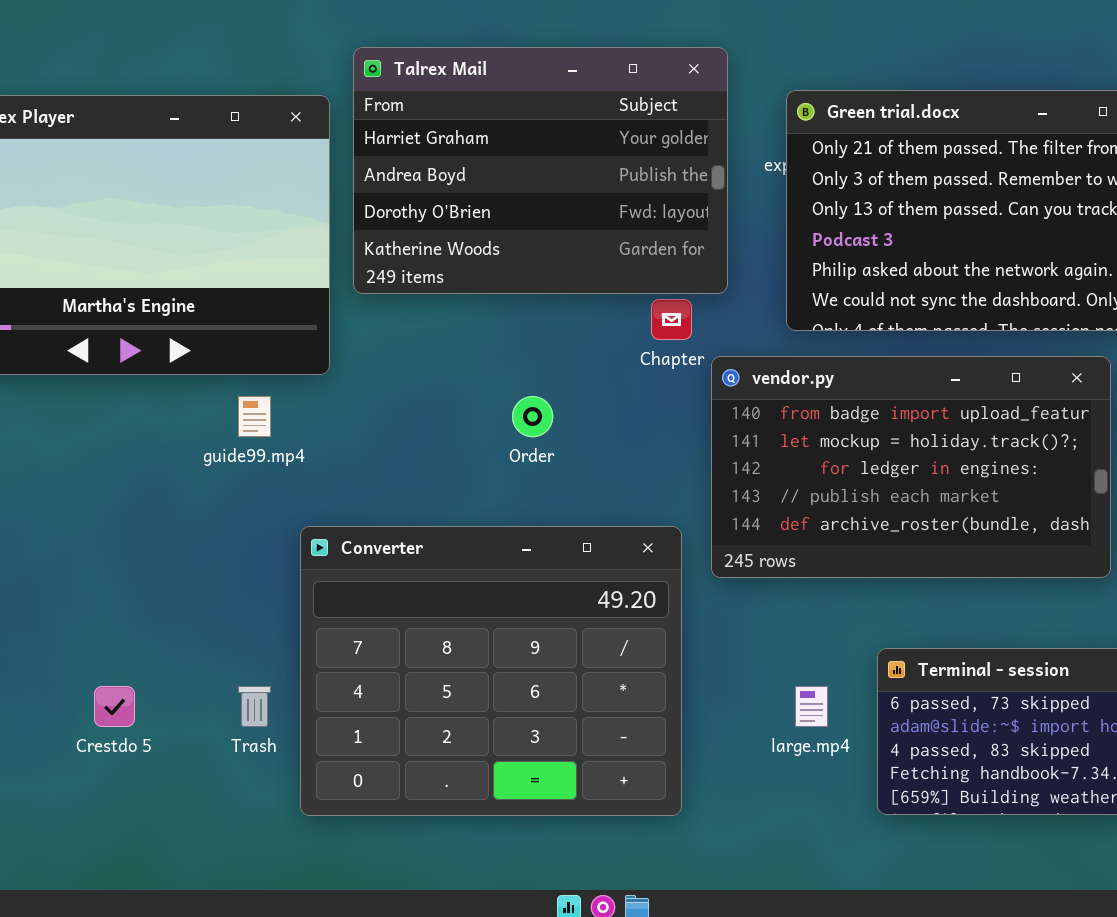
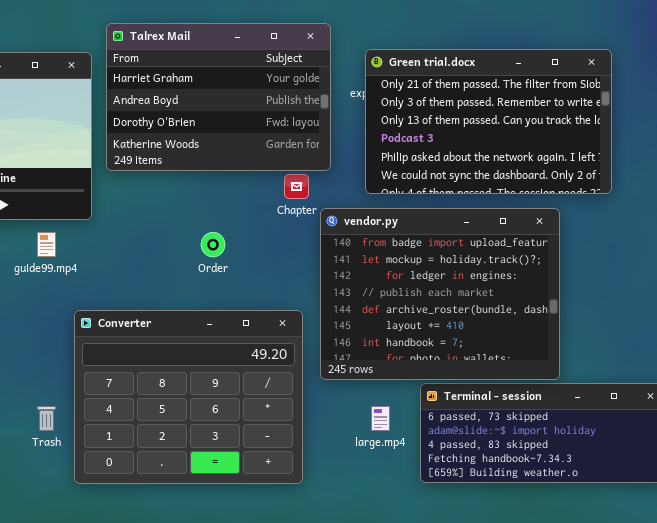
vendor.py: [711,356,1111,578] -> [320,208,560,380], resized

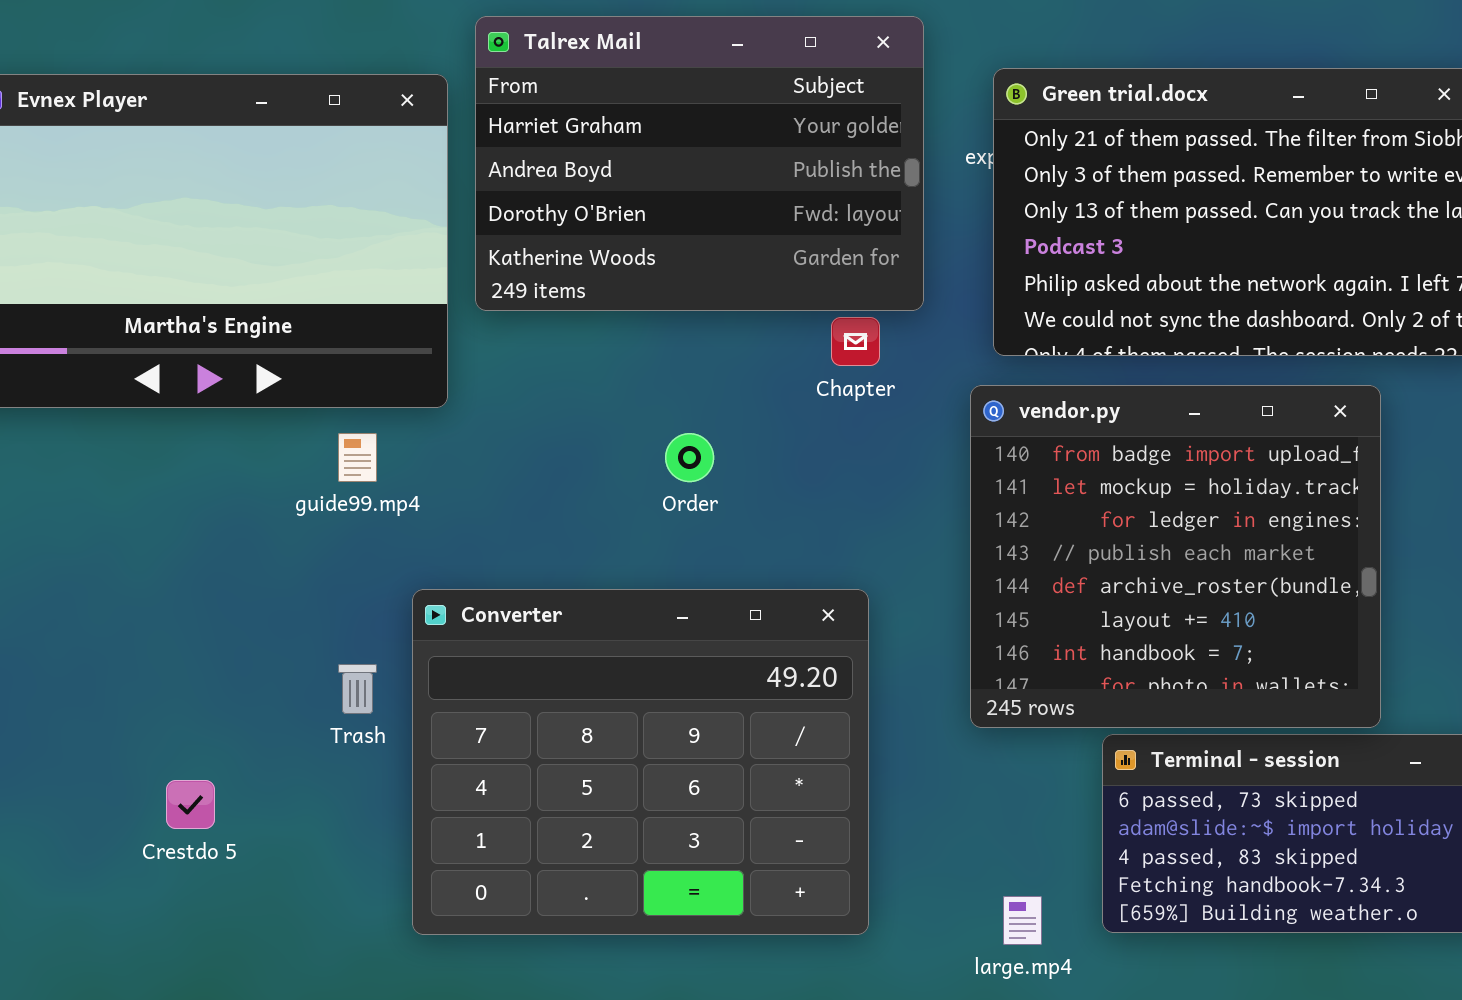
vendor.py: [320,208,560,380] -> [970,385,1381,728], resized
Trash: [37,406,56,431] -> [338,664,377,714], moved
large.mp4: [371,406,390,431] -> [1003,896,1042,945], moved

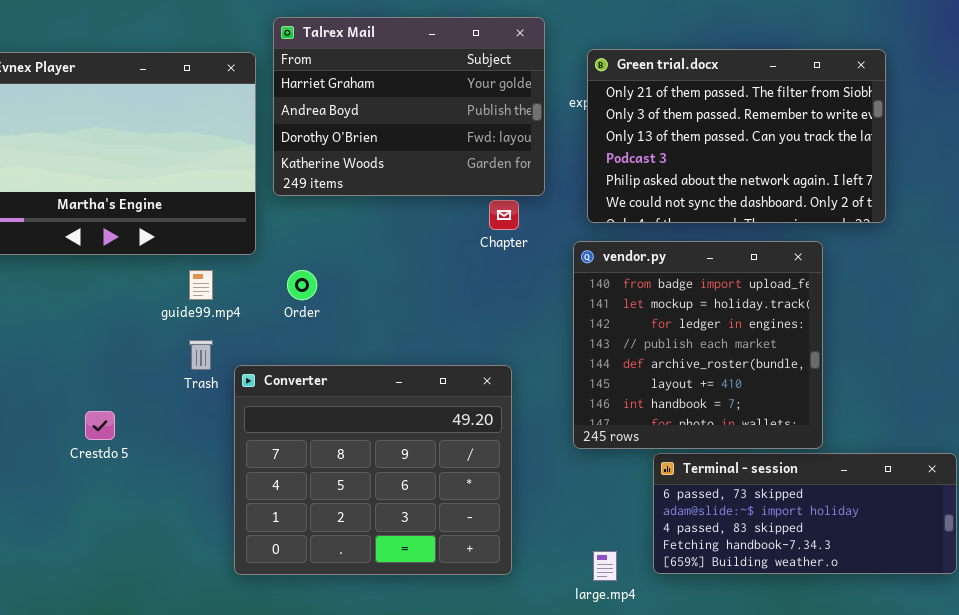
Order: [665,433,714,482] -> [287,270,317,300], moved
Trash: [338,664,377,714] -> [189,340,213,370], moved
Crestdo 5: [166,780,215,829] -> [85,411,115,440], moved

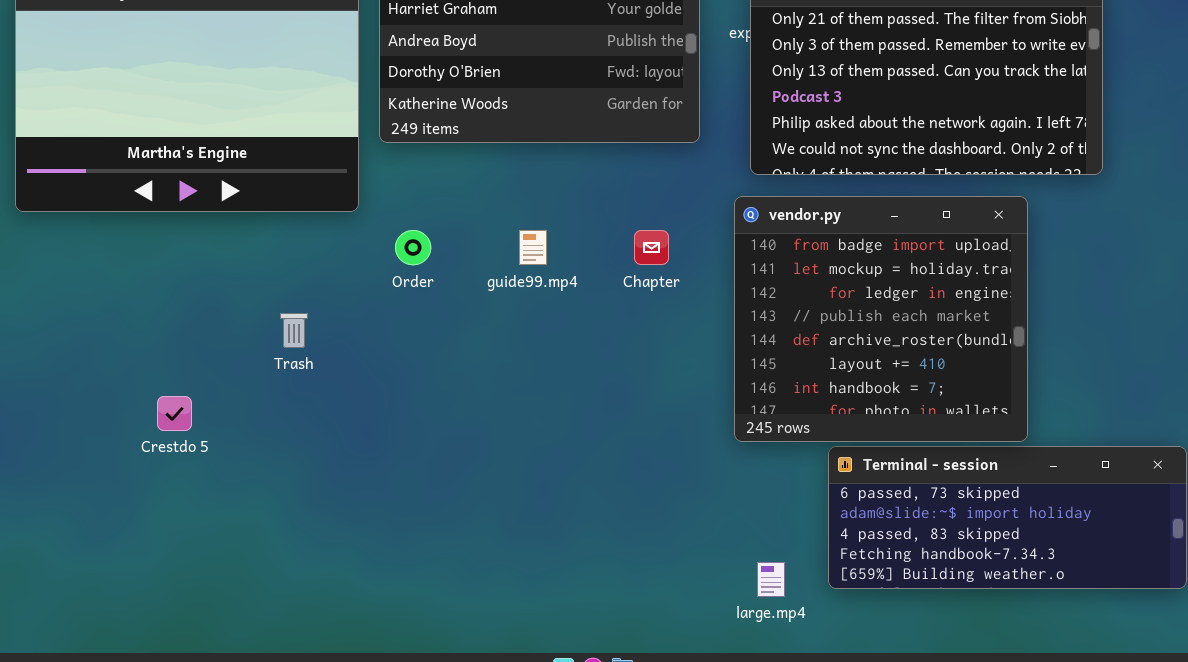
Chapter: [489,200,519,230] -> [634,230,669,265], moved
guide99.mp4: [189,270,213,300] -> [519,230,547,265], moved
Converter: [234,365,512,575] -> none, closed

